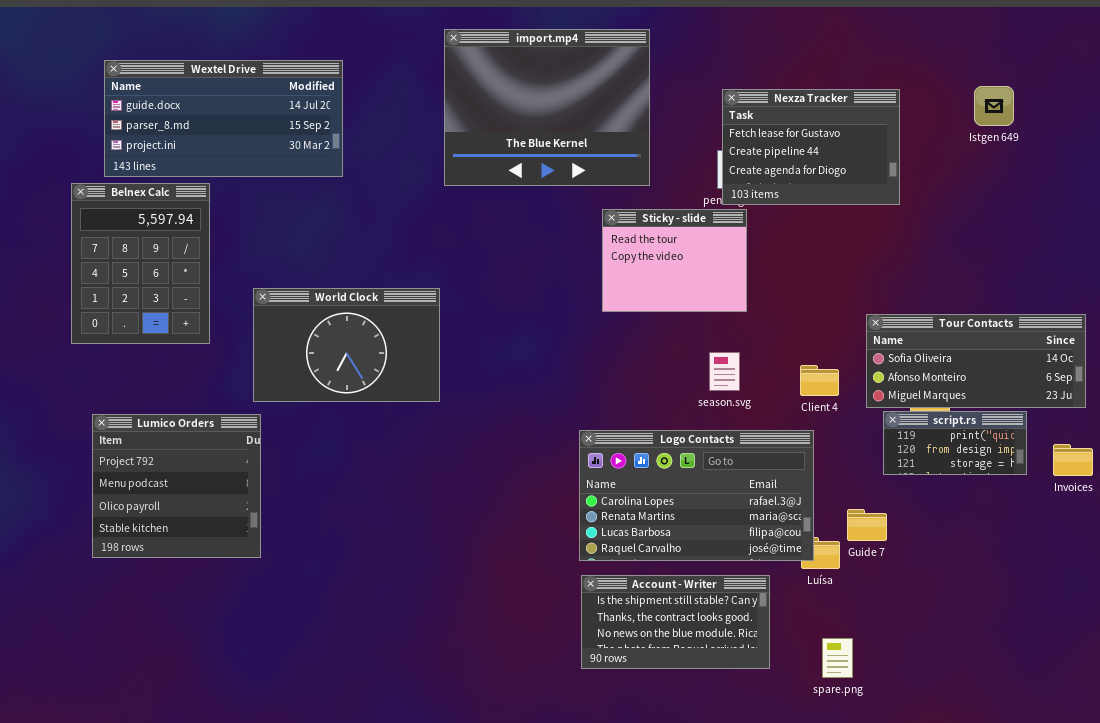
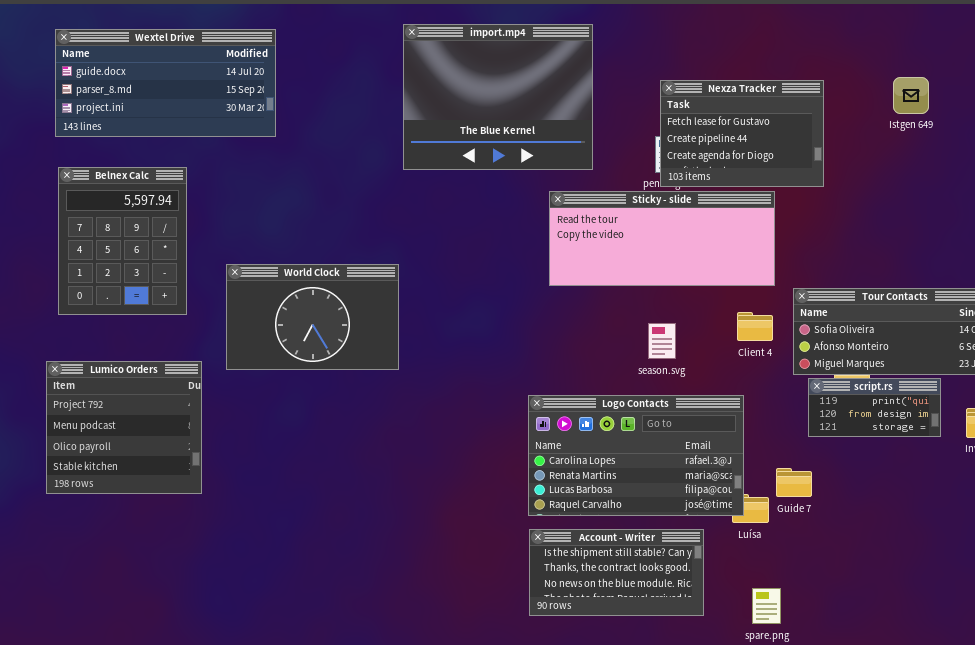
Wextel Drive: [104,60,343,177] -> [55,29,276,137], moved
Sticky - slide: [602,209,747,312] -> [549,191,775,286], resized
Client 4: [800,365,839,396] -> [737,312,773,341], moved
Lumico Orders: [92,414,261,558] -> [46,361,202,494], moved

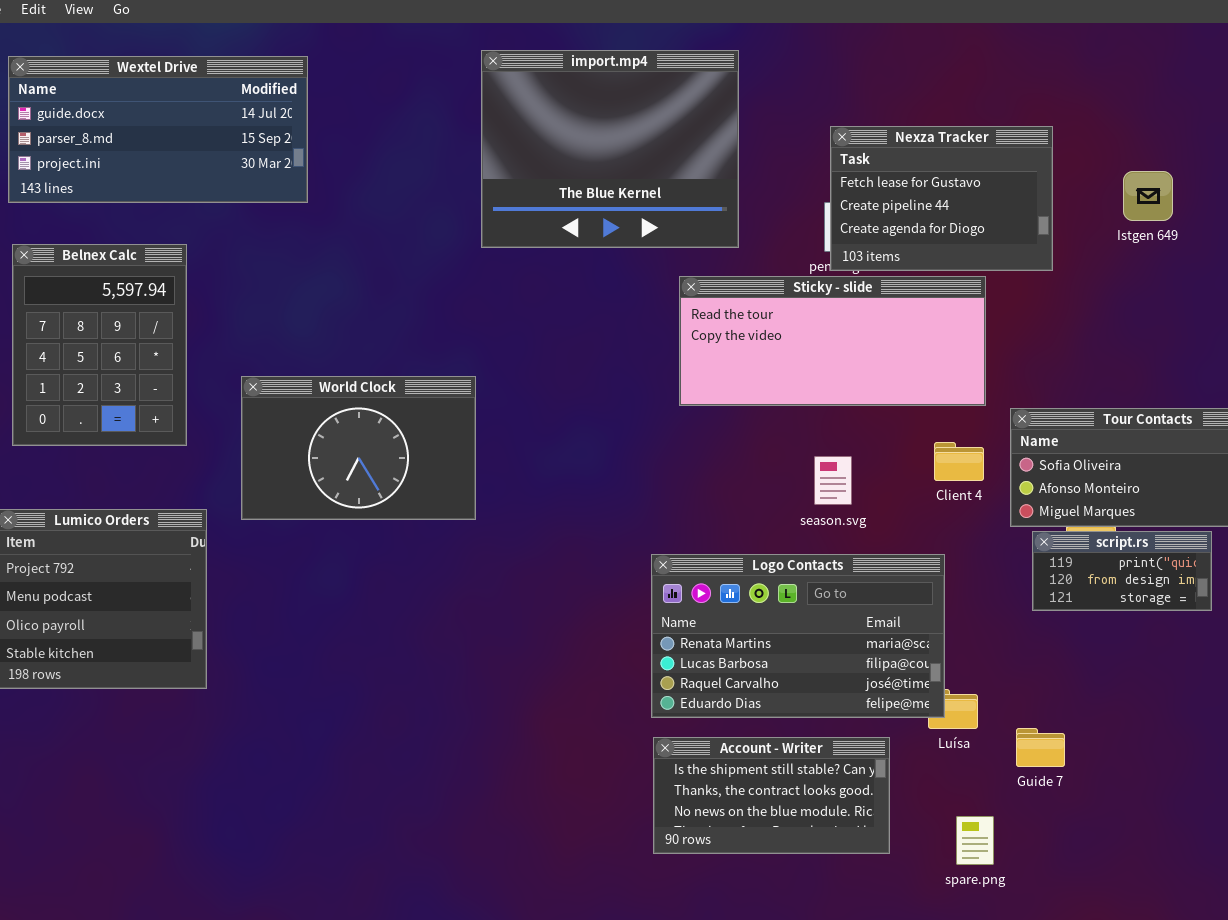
Istgen 649: [893,77,929,114] -> [1123,171,1173,221], moved
Logo Contacts: [528,395,744,516] -> [651,554,945,718], scrolled down 1 row
Guide 7: [776,468,812,497] -> [1016,728,1065,767], moved

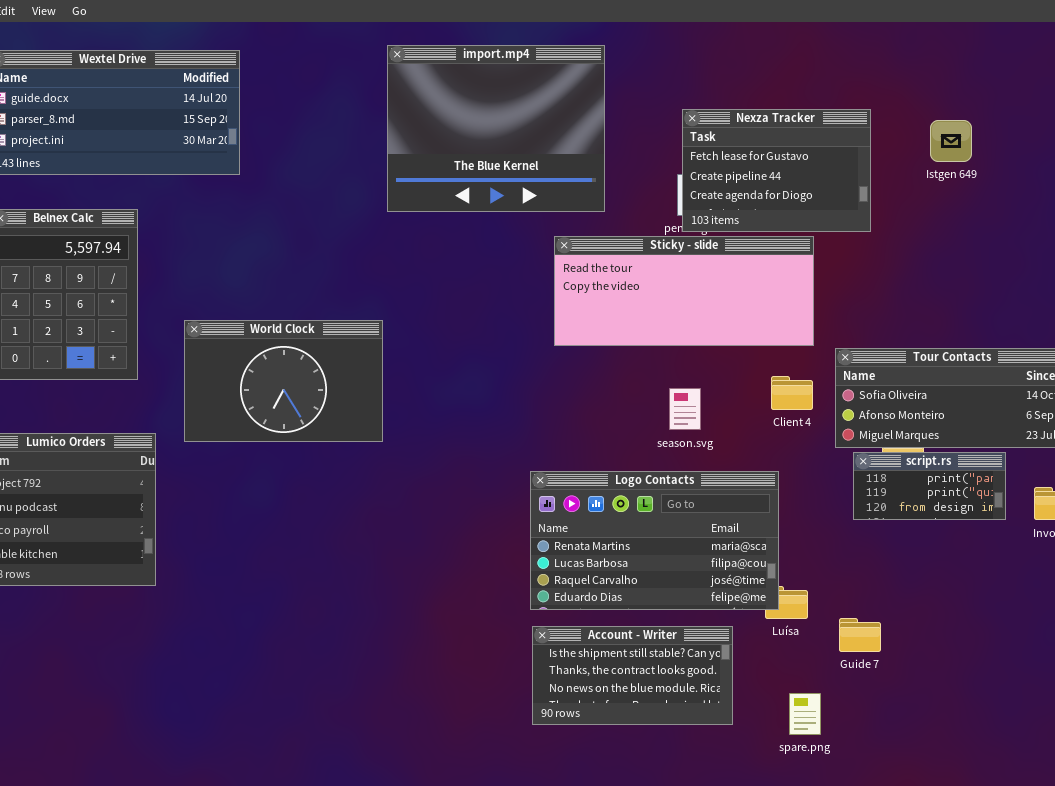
Istgen 649: [1123,171,1173,221] -> [930,120,972,162], moved
script.rs: [1032,531,1212,611] -> [853,452,1006,520], scrolled up 1 row

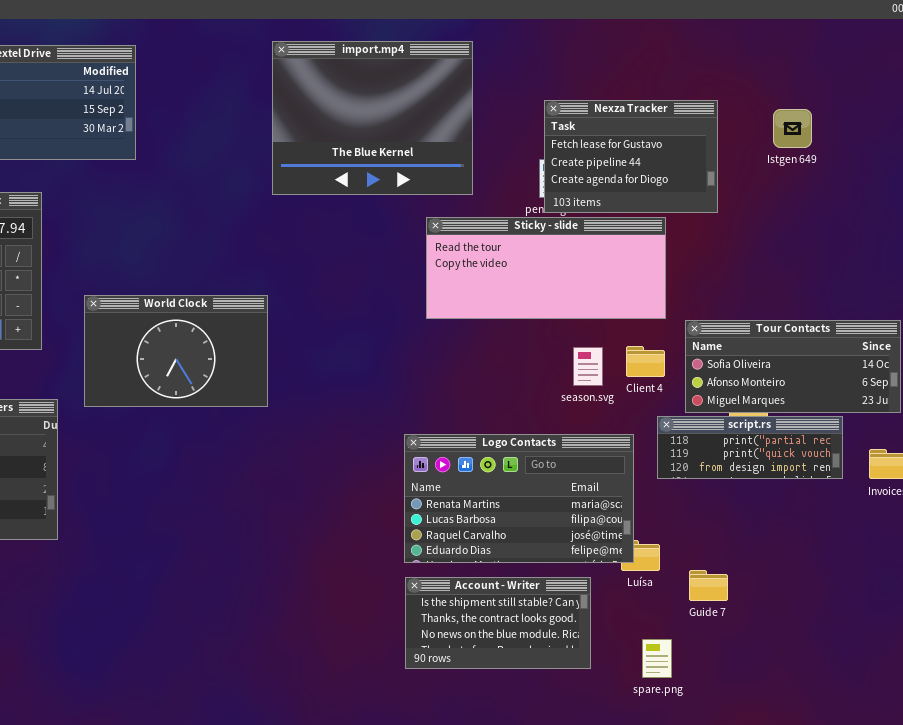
season.svg: [669,388,701,430] -> [573,347,603,386], moved
script.rs: [853,452,1006,520] -> [657,416,843,479], resized

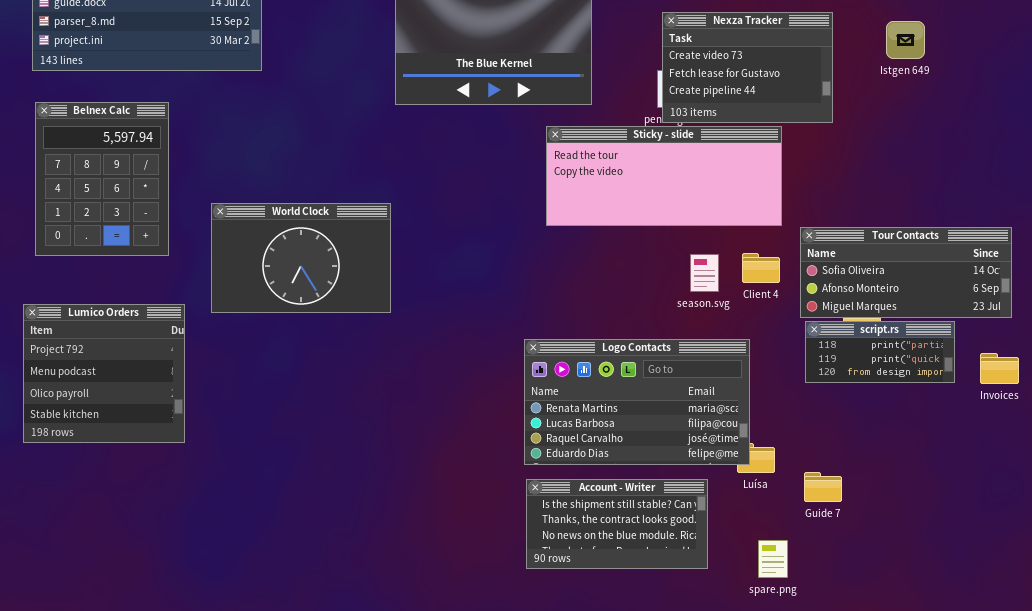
Nexza Tracker: [544,100,718,213] -> [662,12,833,123], scrolled up 1 row
script.rs: [657,416,843,479] -> [805,321,955,383], resized

